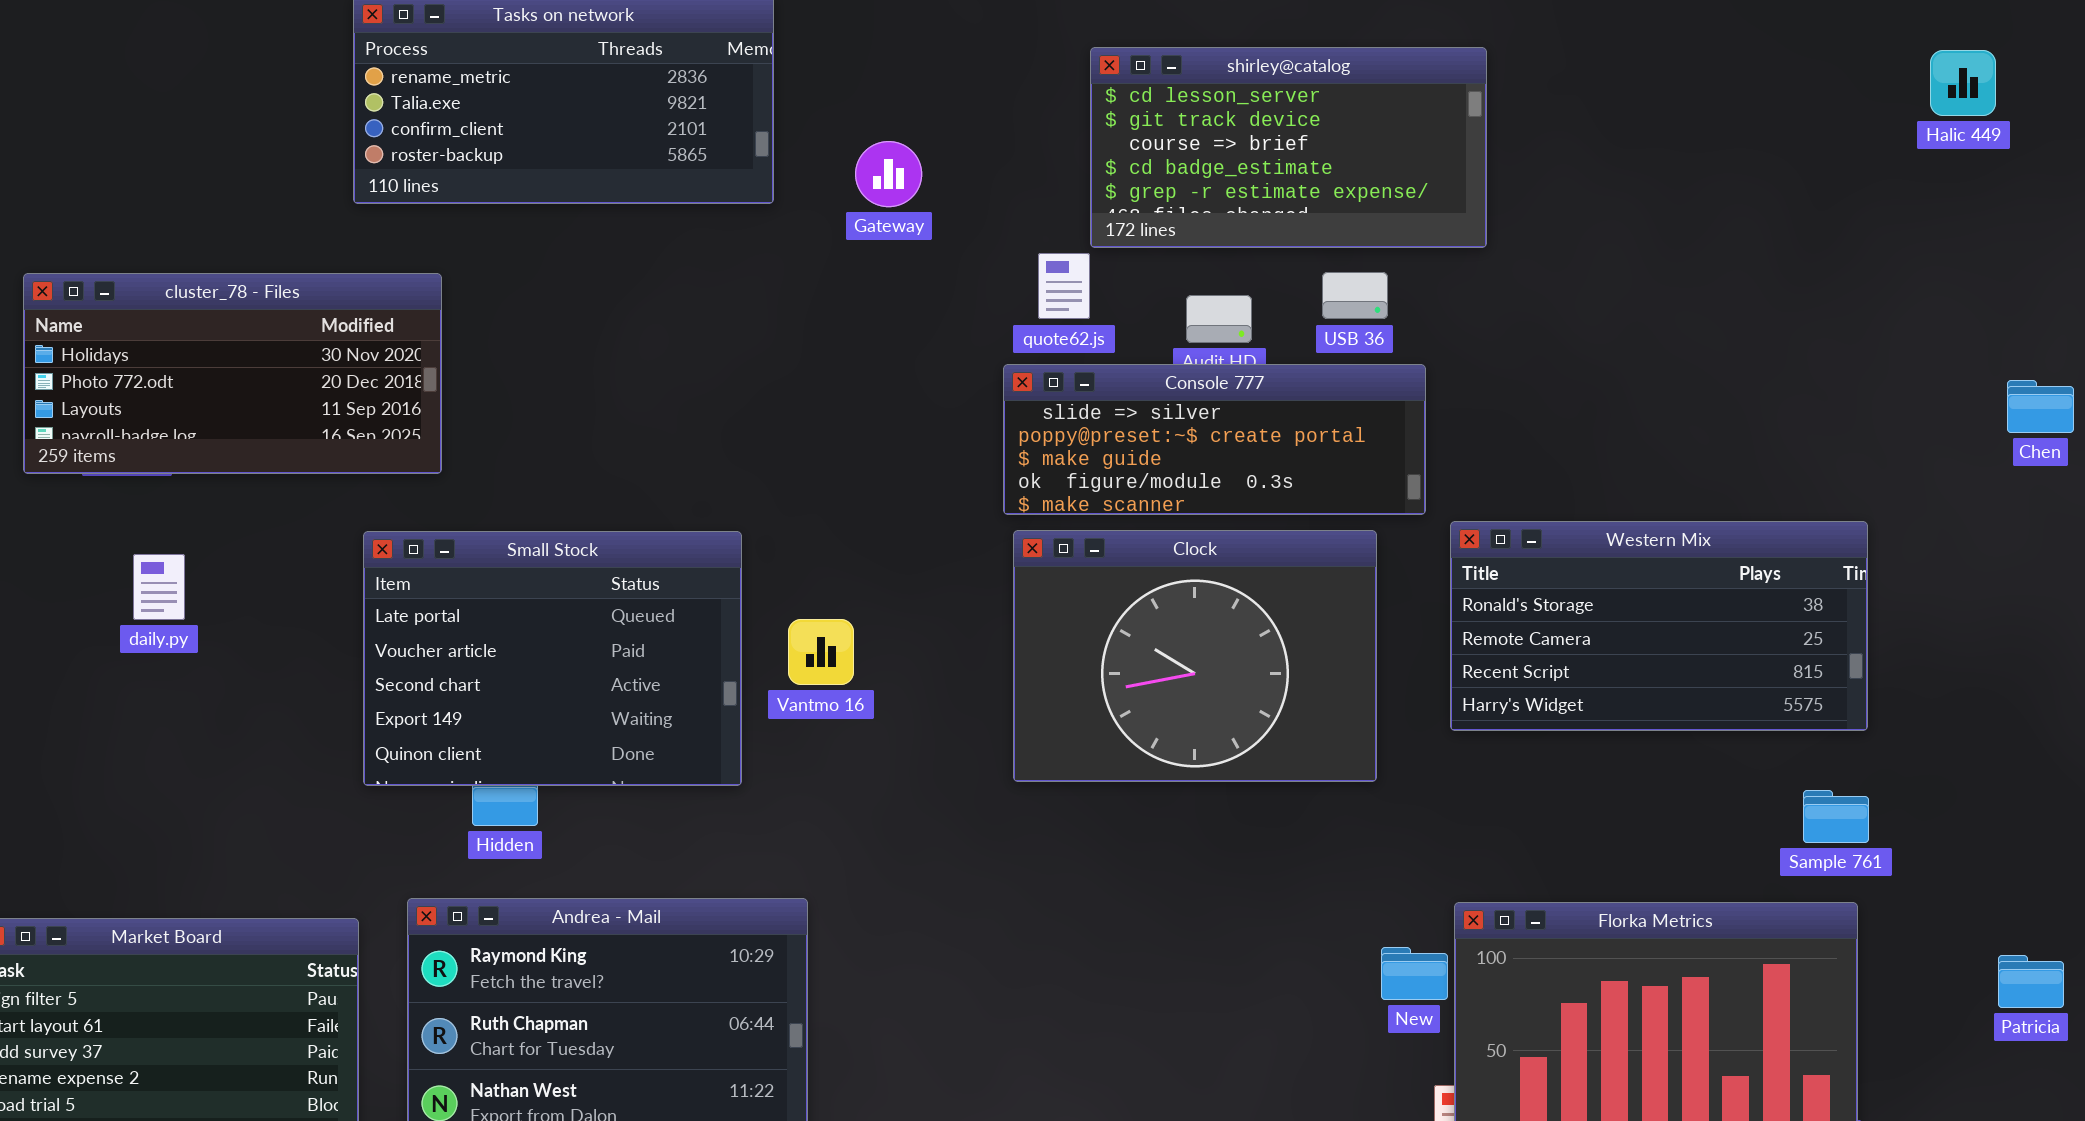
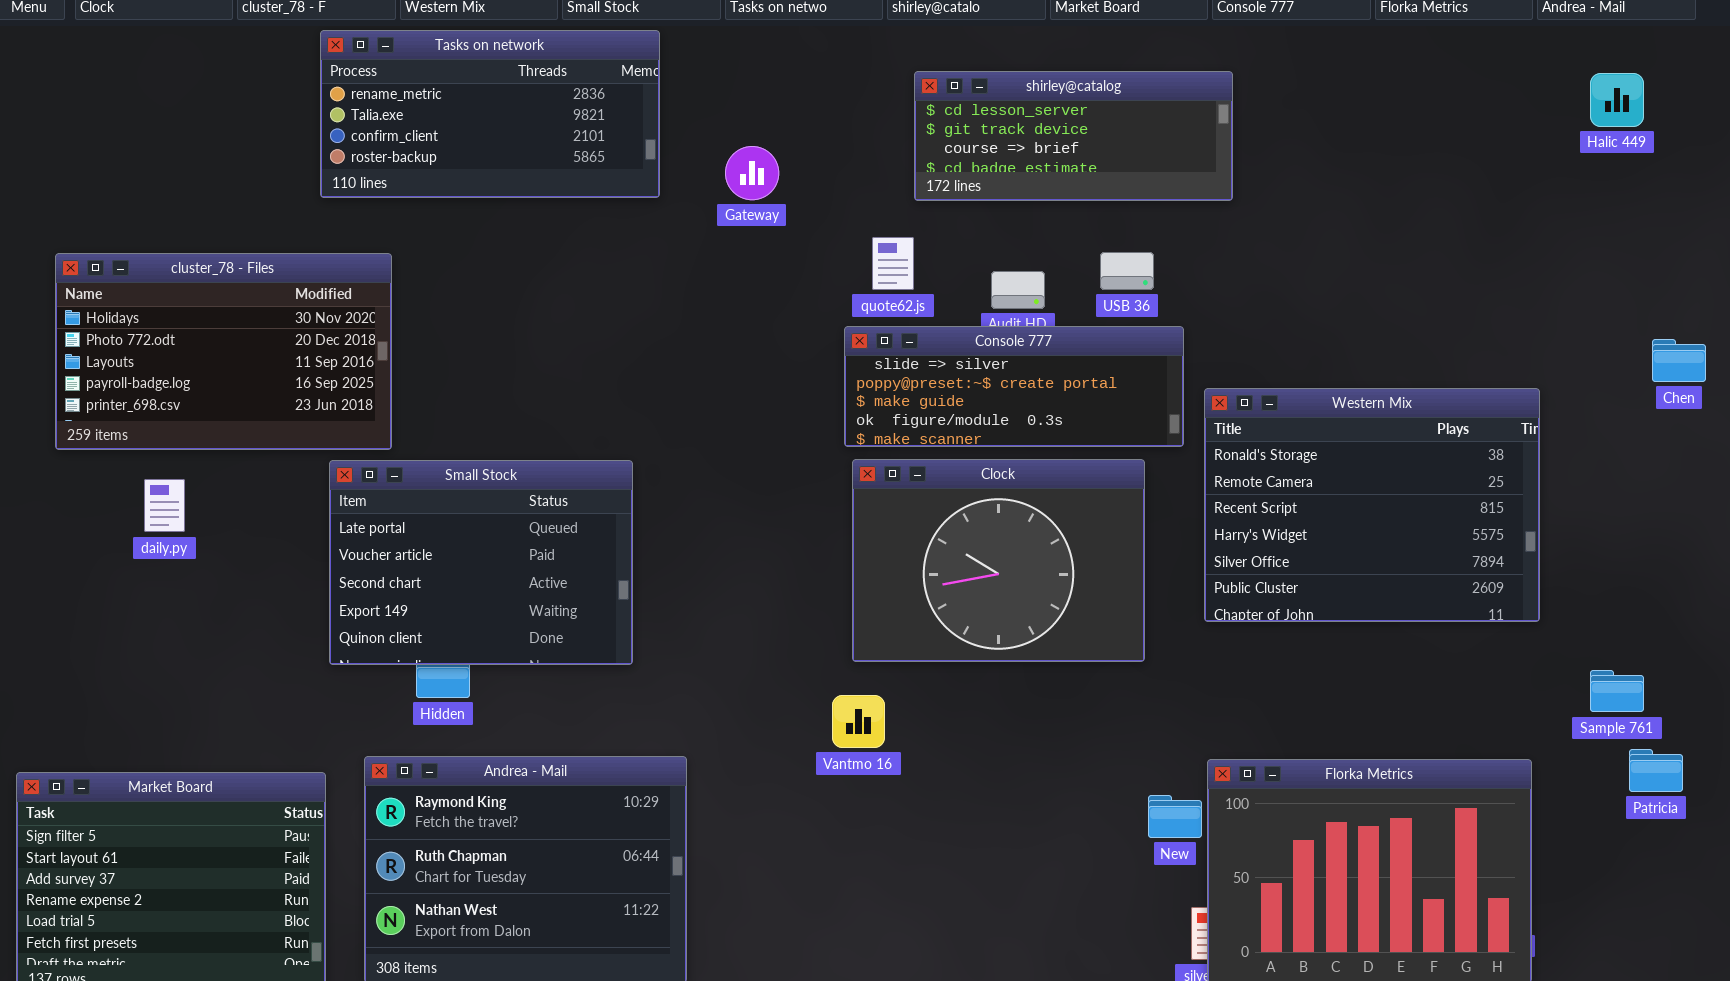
shirley@catalog: [1090,47,1487,248] -> [914,71,1233,201], resized
cluster_78 - Files: [23,273,442,474] -> [55,253,392,450], resized
Western Mix: [1450,521,1868,731] -> [1204,388,1540,622], resized
Vantmo 16: [788,619,854,685] -> [832,695,885,748], moved
Sample 761: [1803,790,1869,843] -> [1590,670,1644,712], moved
Patricia: [1998,955,2064,1008] -> [1629,749,1683,792], moved

